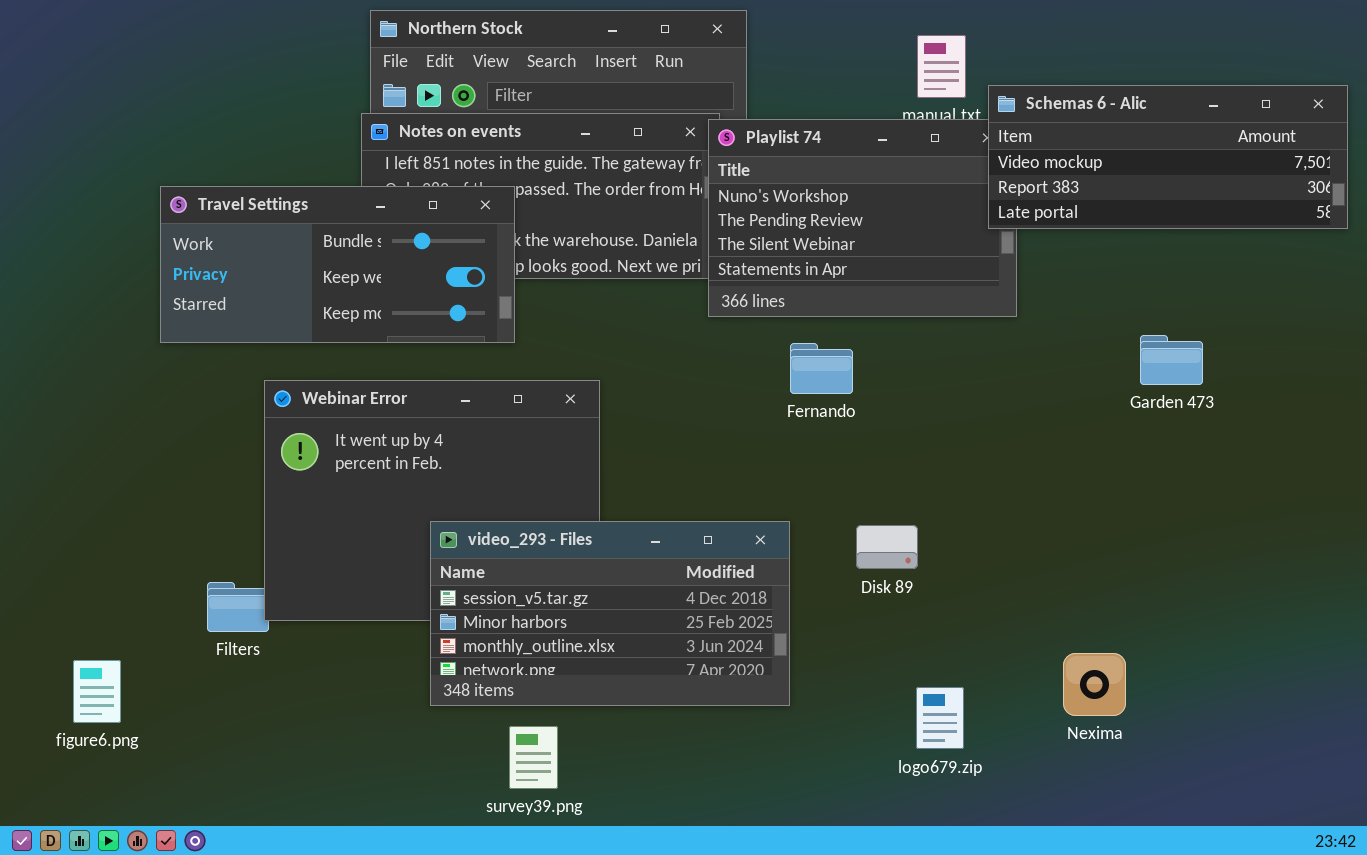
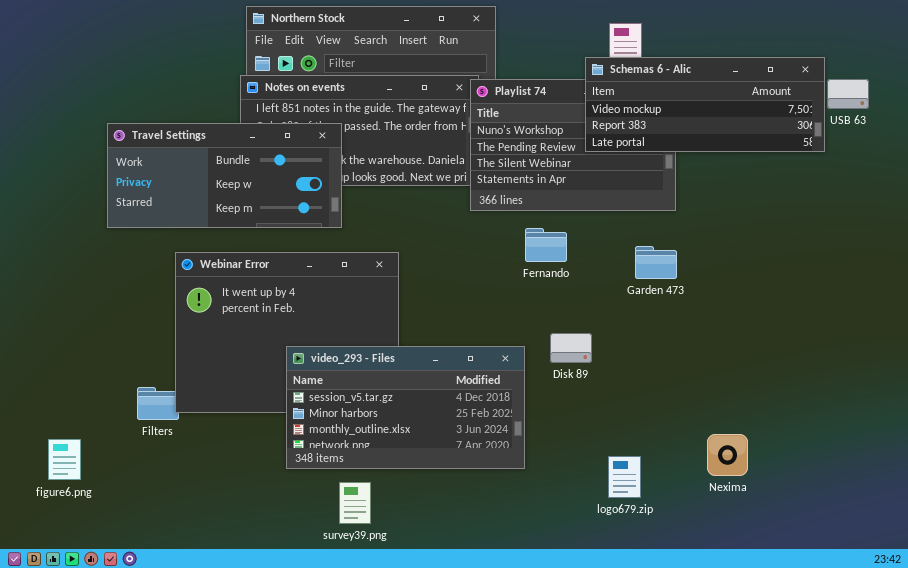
Schemas 6 - Alic: [988,85,1348,229] -> [585,57,825,152], moved
Garden 473: [1140,335,1203,385] -> [635,246,677,279], moved
Disk 89: [856,525,918,569] -> [550,333,592,363], moved

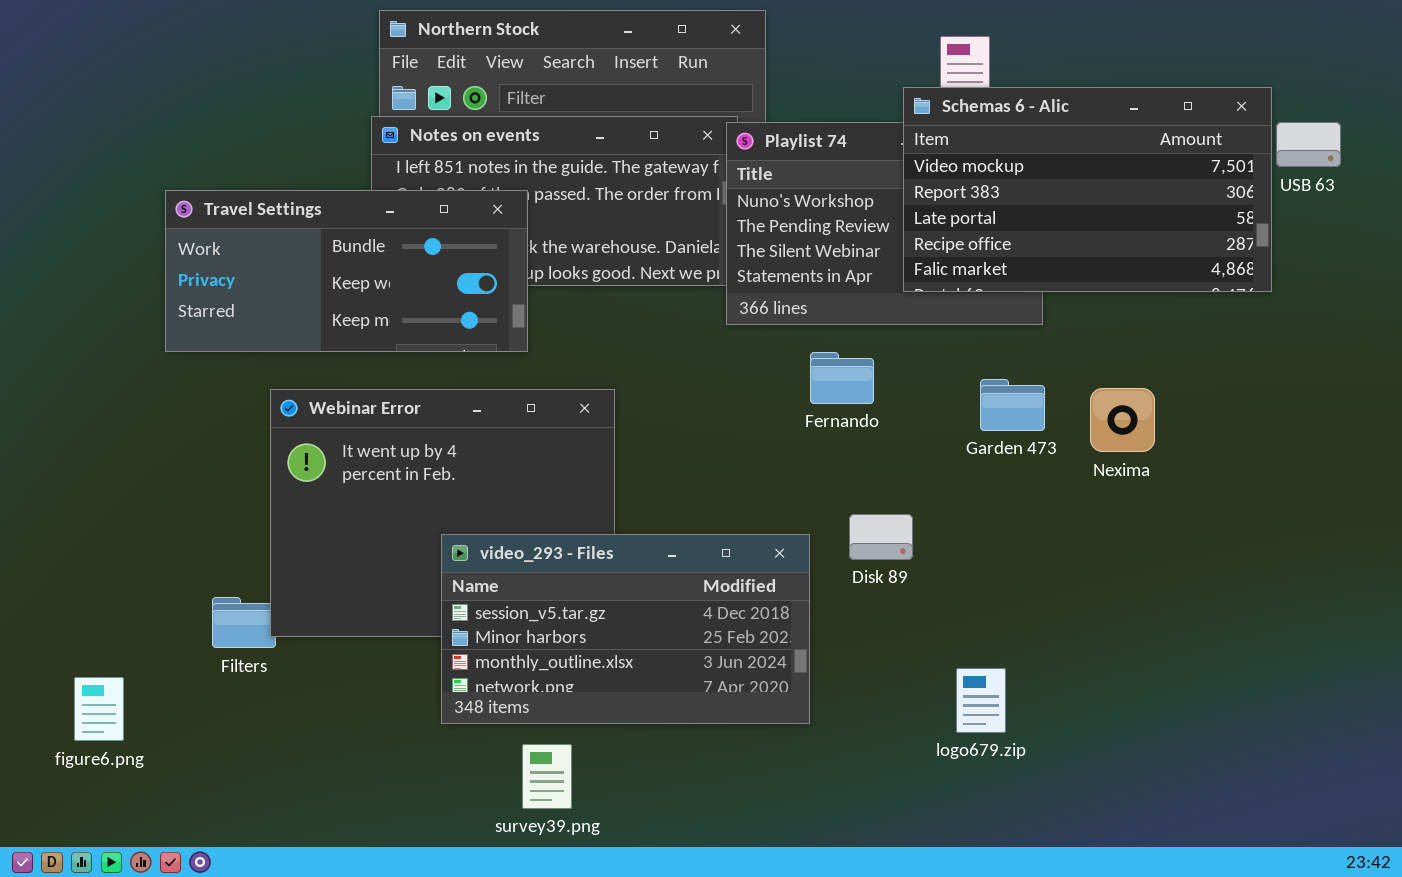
Schemas 6 - Alic: [585,57,825,152] -> [903,87,1272,292], resized
Nexima: [707,434,748,476] -> [1090,388,1155,452], moved
logo679.zip: [608,456,641,498] -> [956,668,1006,733], moved

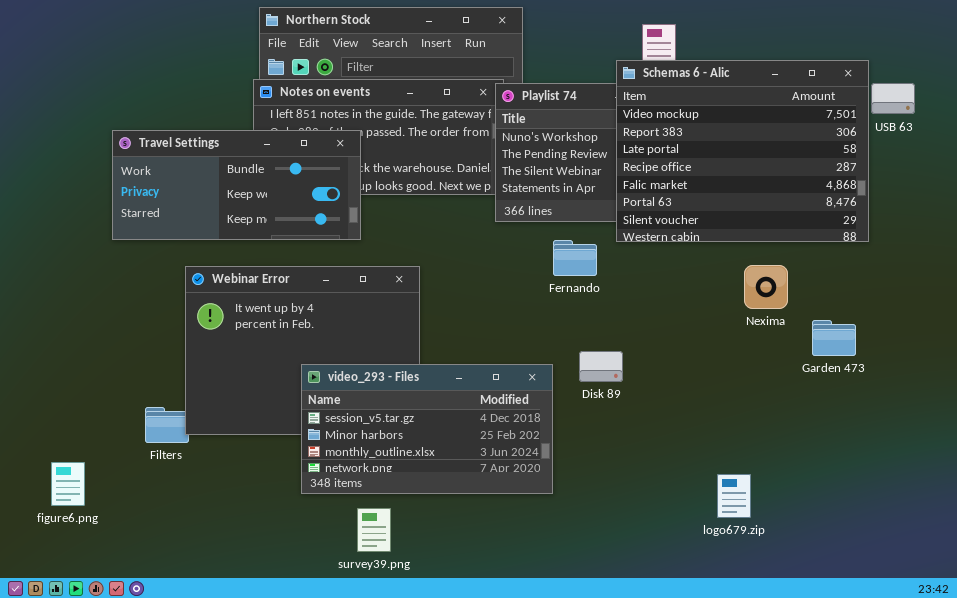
Schemas 6 - Alic: [903,87,1272,292] -> [616,60,869,242], resized
Garden 473: [980,379,1045,431] -> [812,320,856,356], moved
logo679.zip: [956,668,1006,733] -> [717,474,751,518], moved

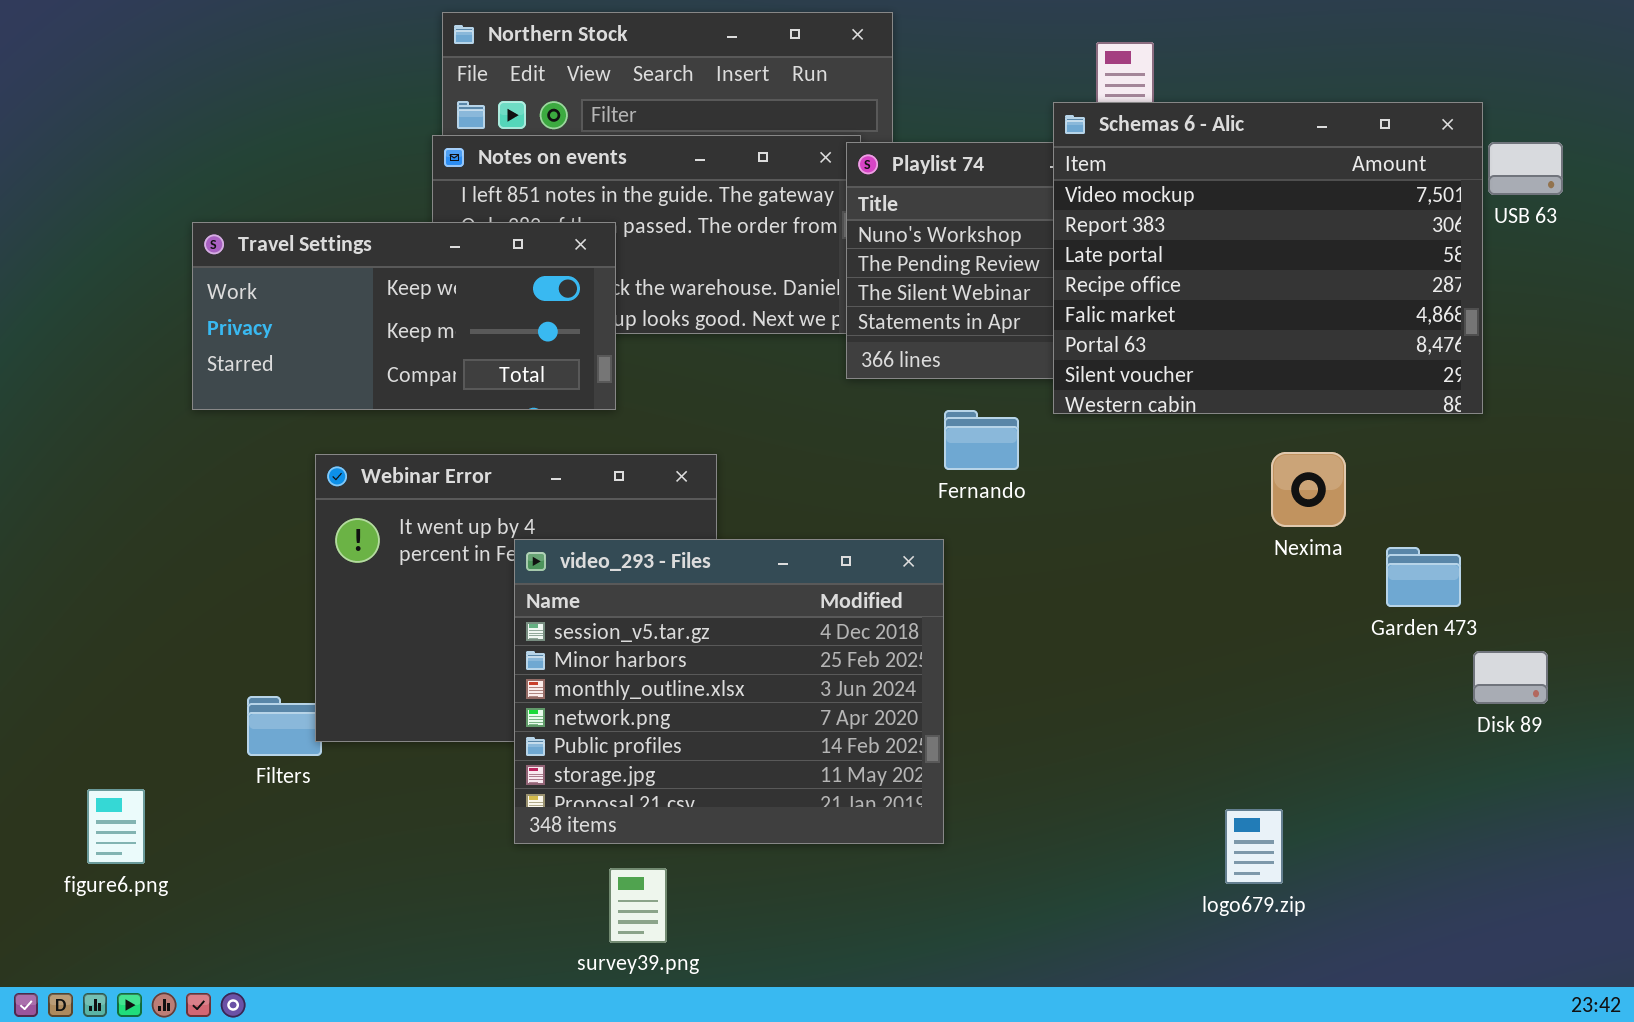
Travel Settings: [112,130,361,240] -> [192,222,616,410], scrolled down 1 row
Disk 89: [579,351,623,382] -> [1473,651,1548,704], moved
video_293 - Files: [301,364,553,494] -> [514,539,944,844], resized

